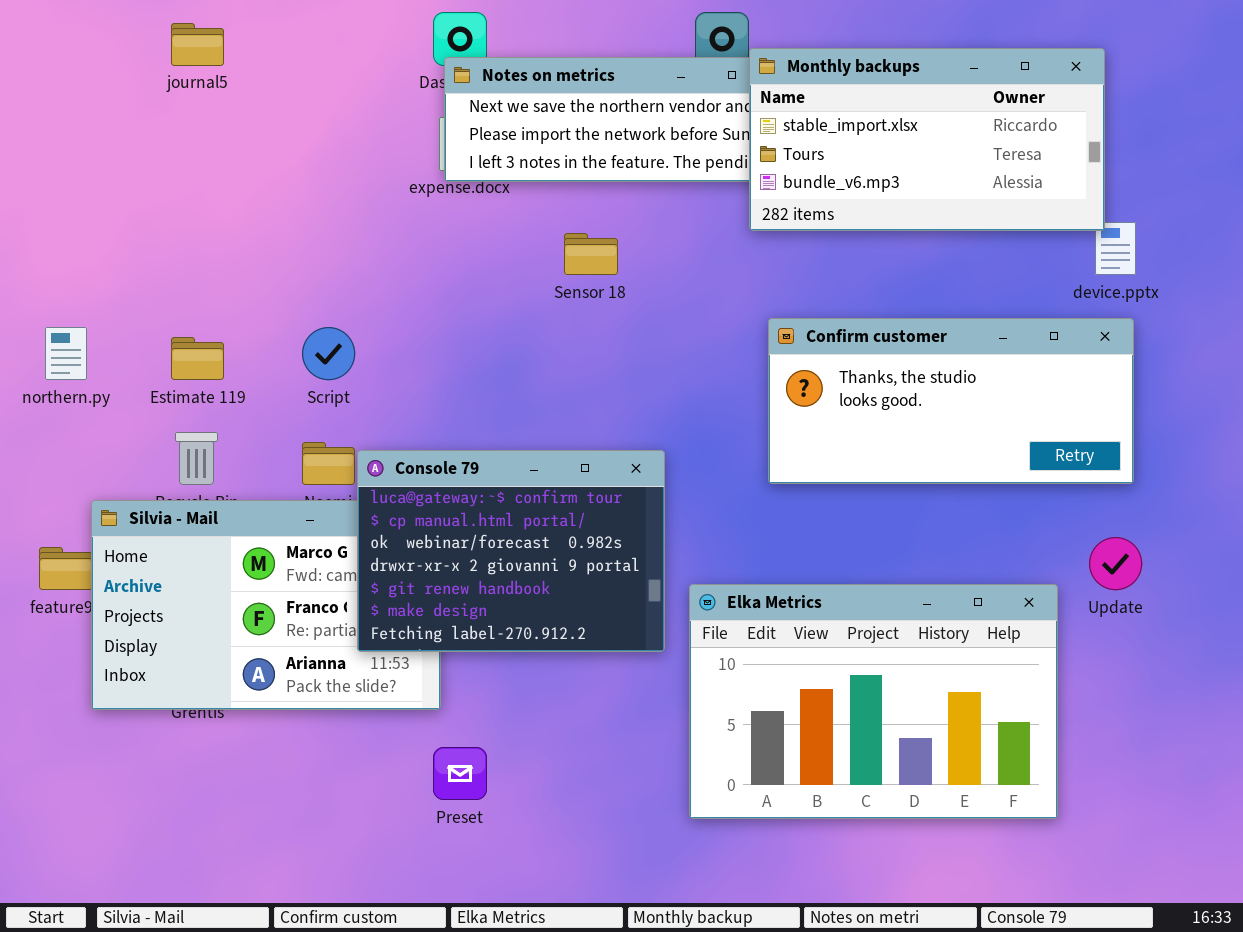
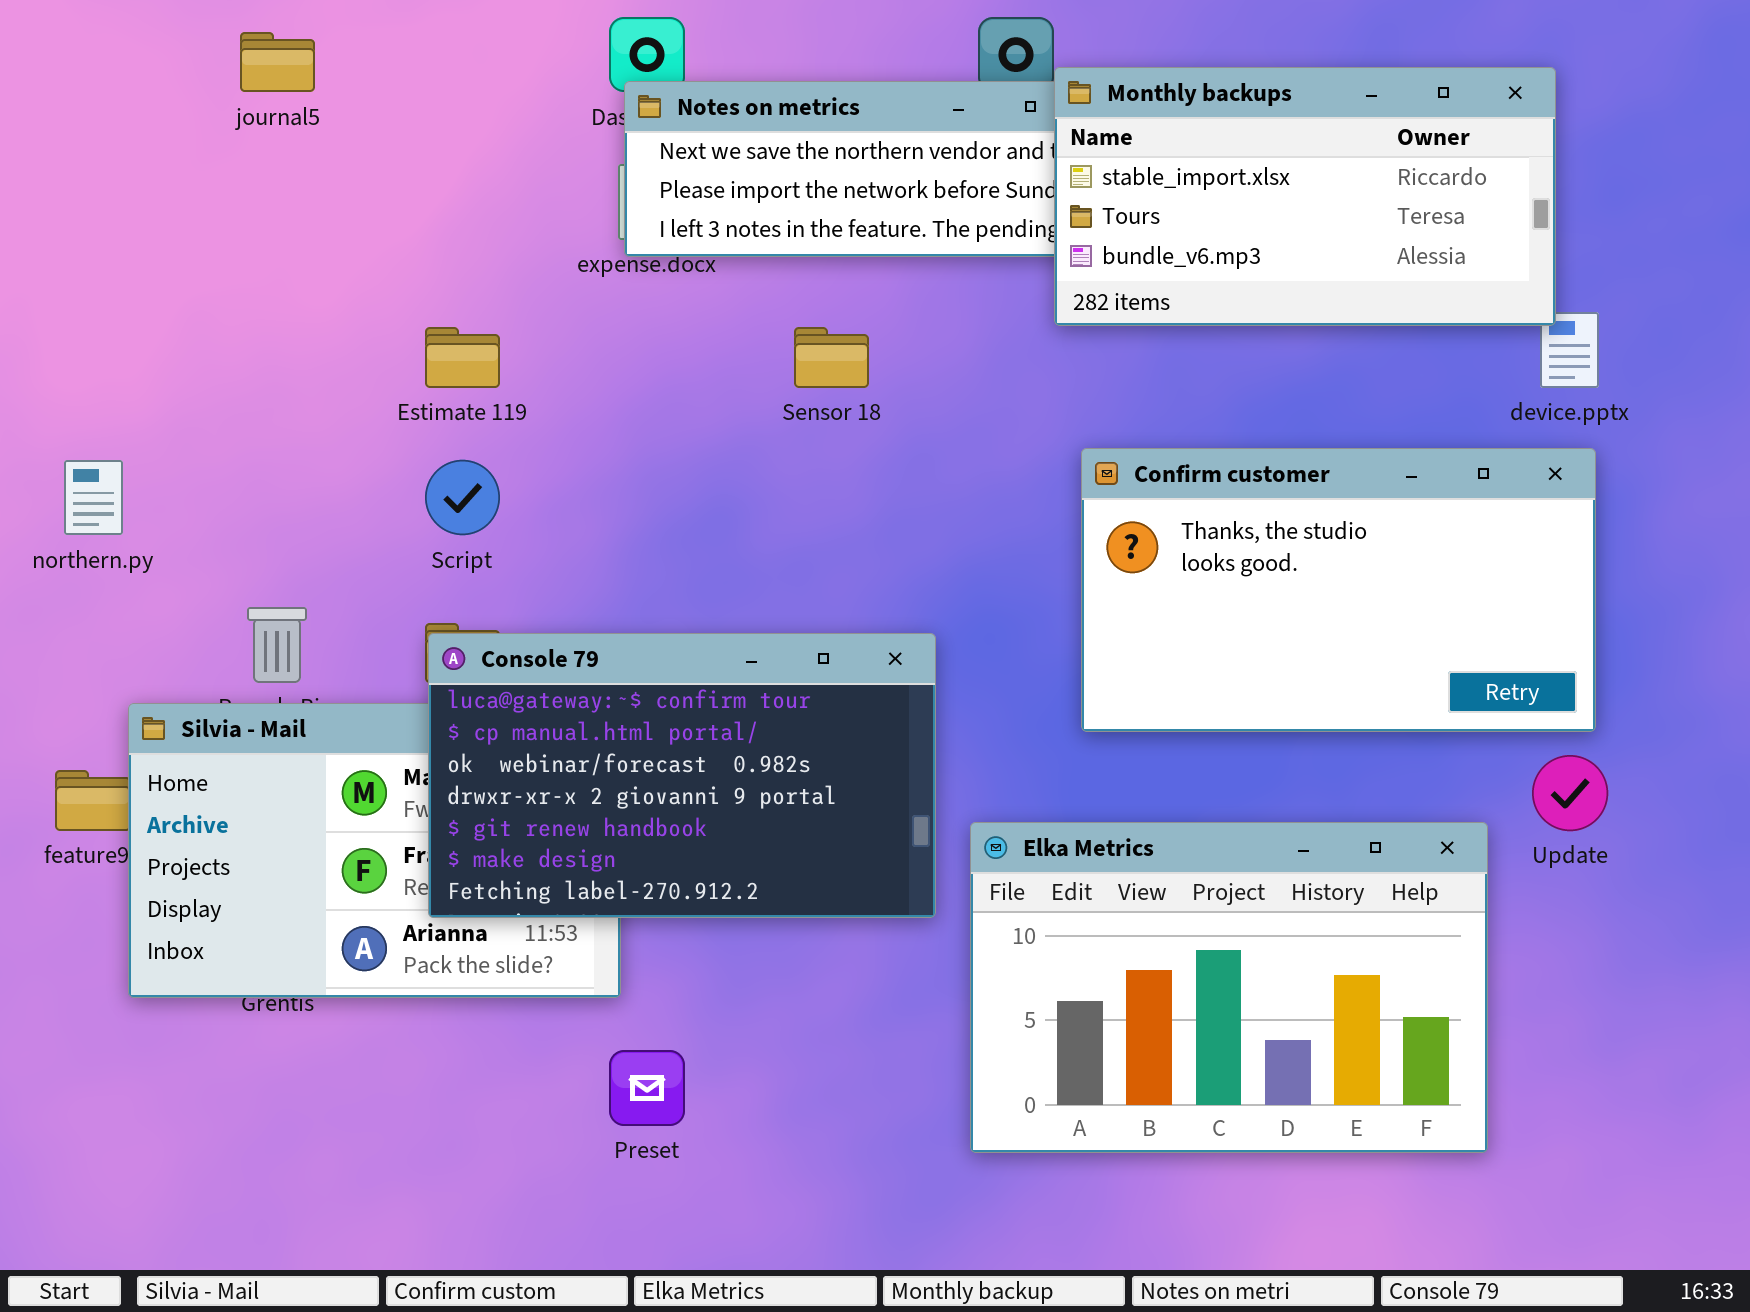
Confirm customer: [768,318,1134,484] -> [1081,448,1596,732], resized
Estimate 119: [171,337,224,380] -> [425,327,500,388], moved
Console 79: [357,450,665,652] -> [428,633,936,918], resized

